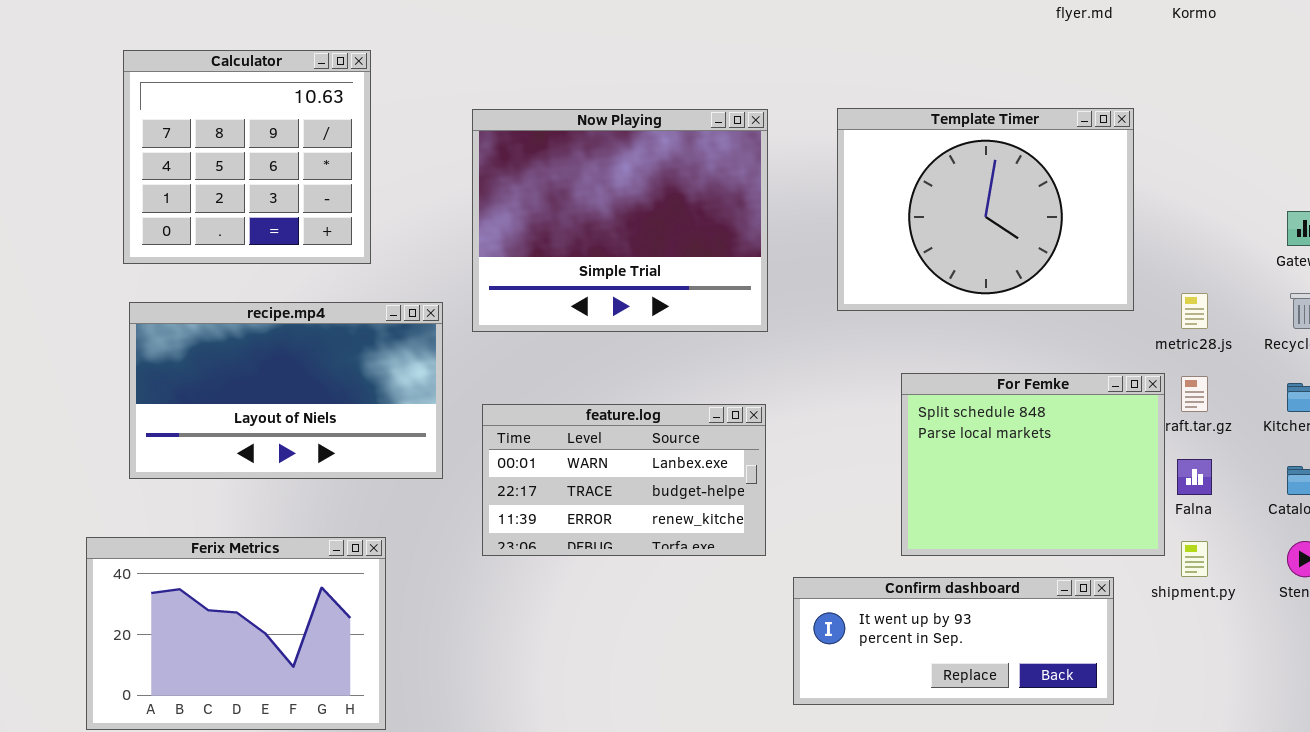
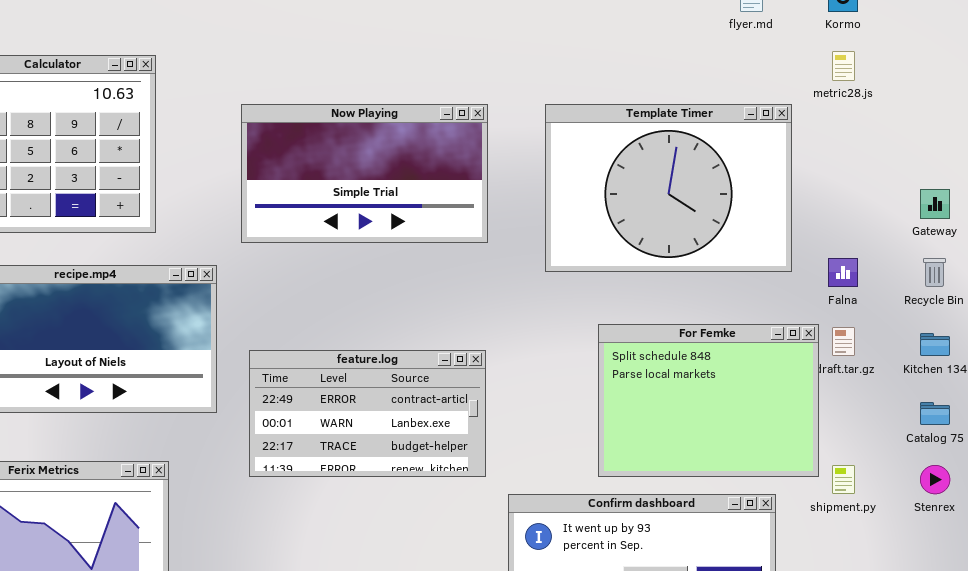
Now Playing: [472,109,768,332] -> [241,104,488,243], resized
metric28.js: [1181,293,1208,329] -> [832,51,855,81], moved
feature.log: [482,404,766,556] -> [249,350,486,477], scrolled up 1 row
Falna: [1177,459,1212,495] -> [828,258,858,287], moved

